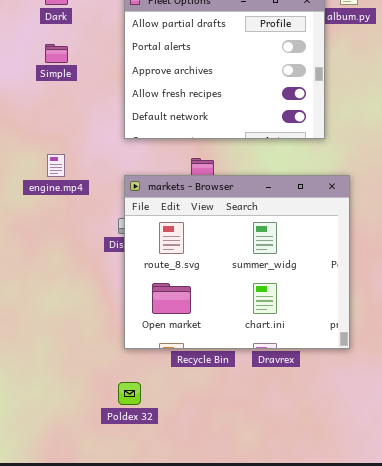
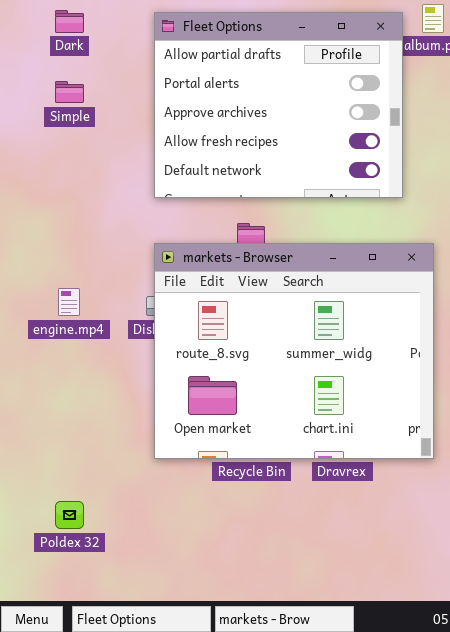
engine.mp4: [47,154,65,177] -> [58,288,80,316], moved
Poldex 32: [118,382,141,405] -> [55,501,84,529], moved

